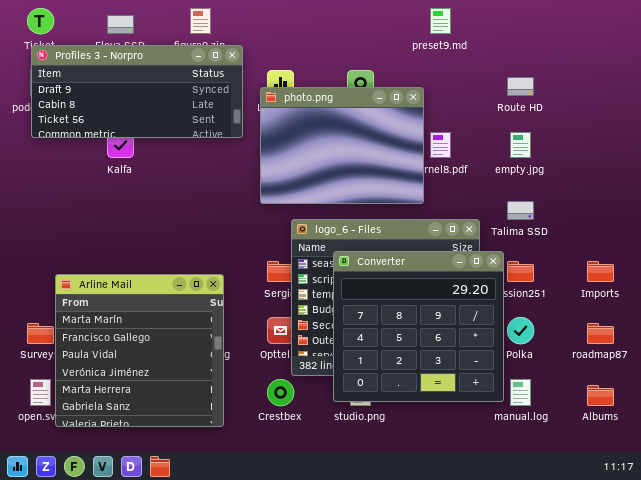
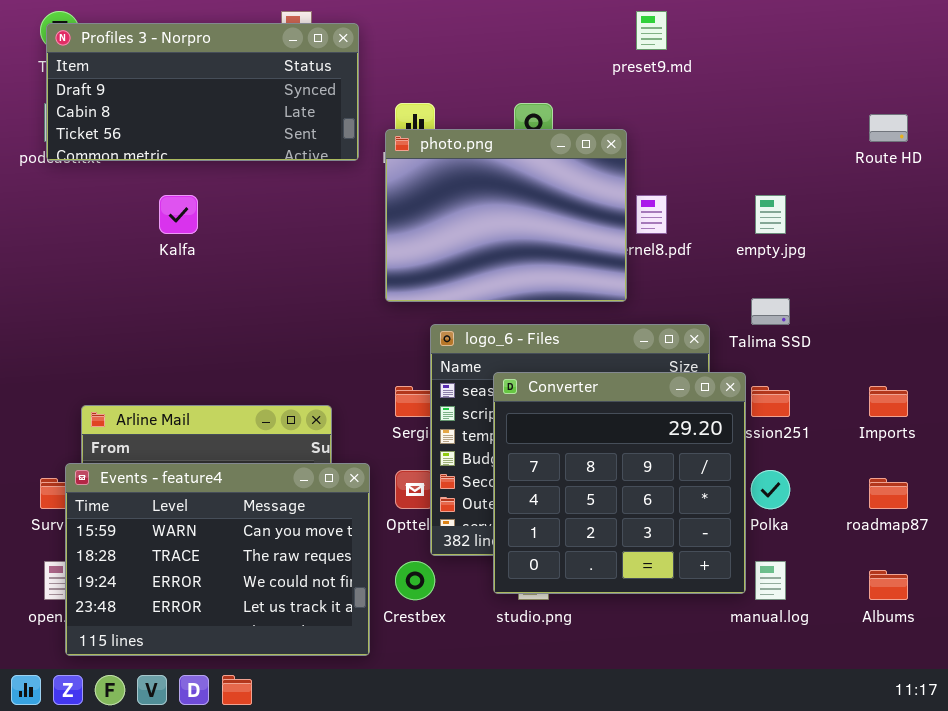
Profiles 3 - Norpro: [31,45,243,138] -> [46,23,359,161], moved
Route HD: [507,77,534,96] -> [869,114,908,142], moved
Events - feature4: none -> [65,463,370,656], opened

